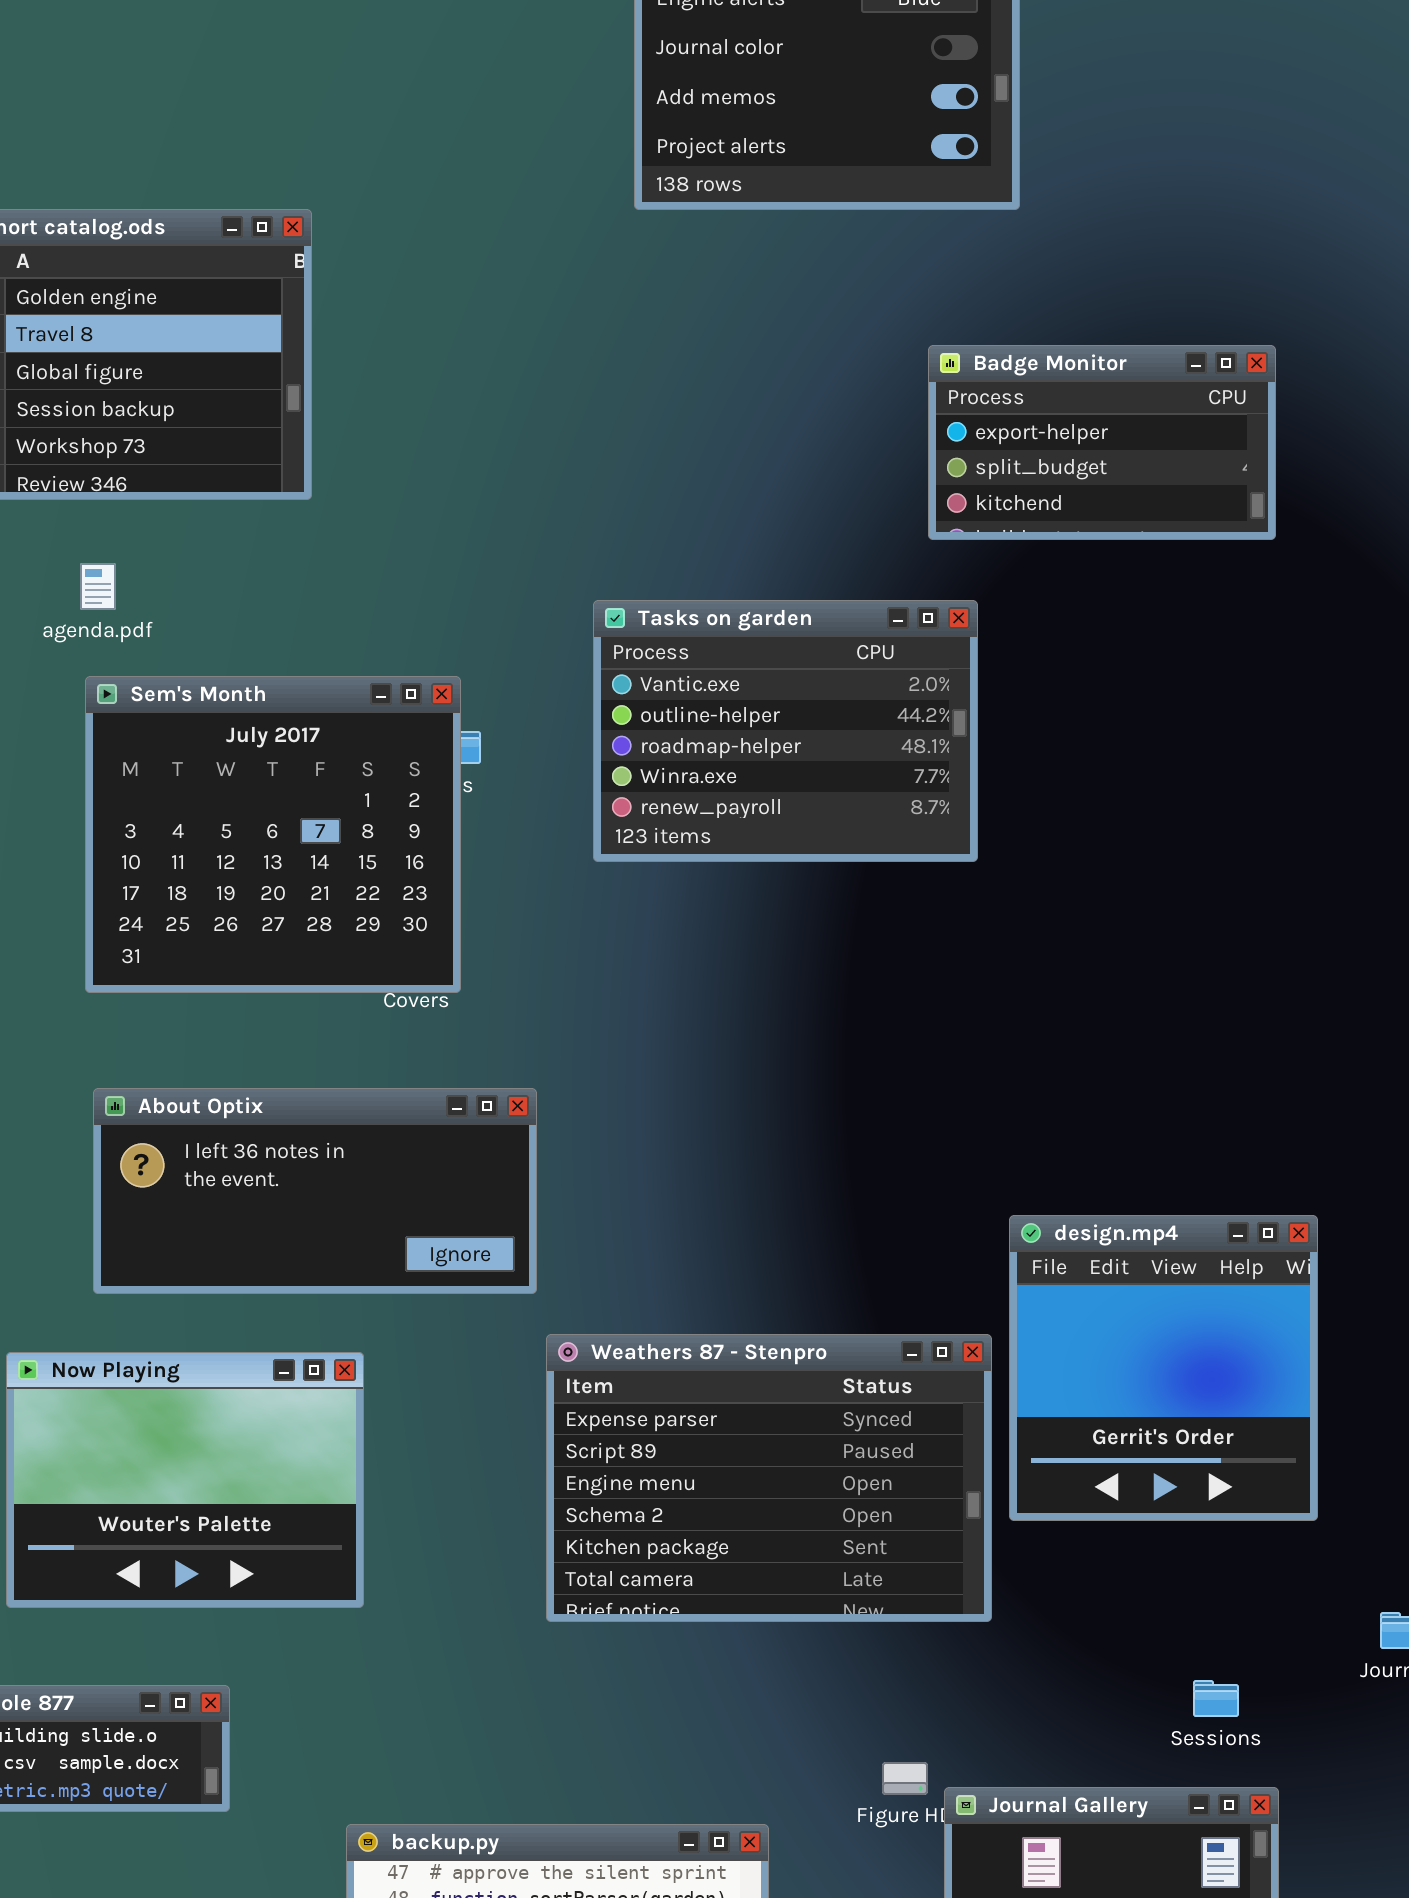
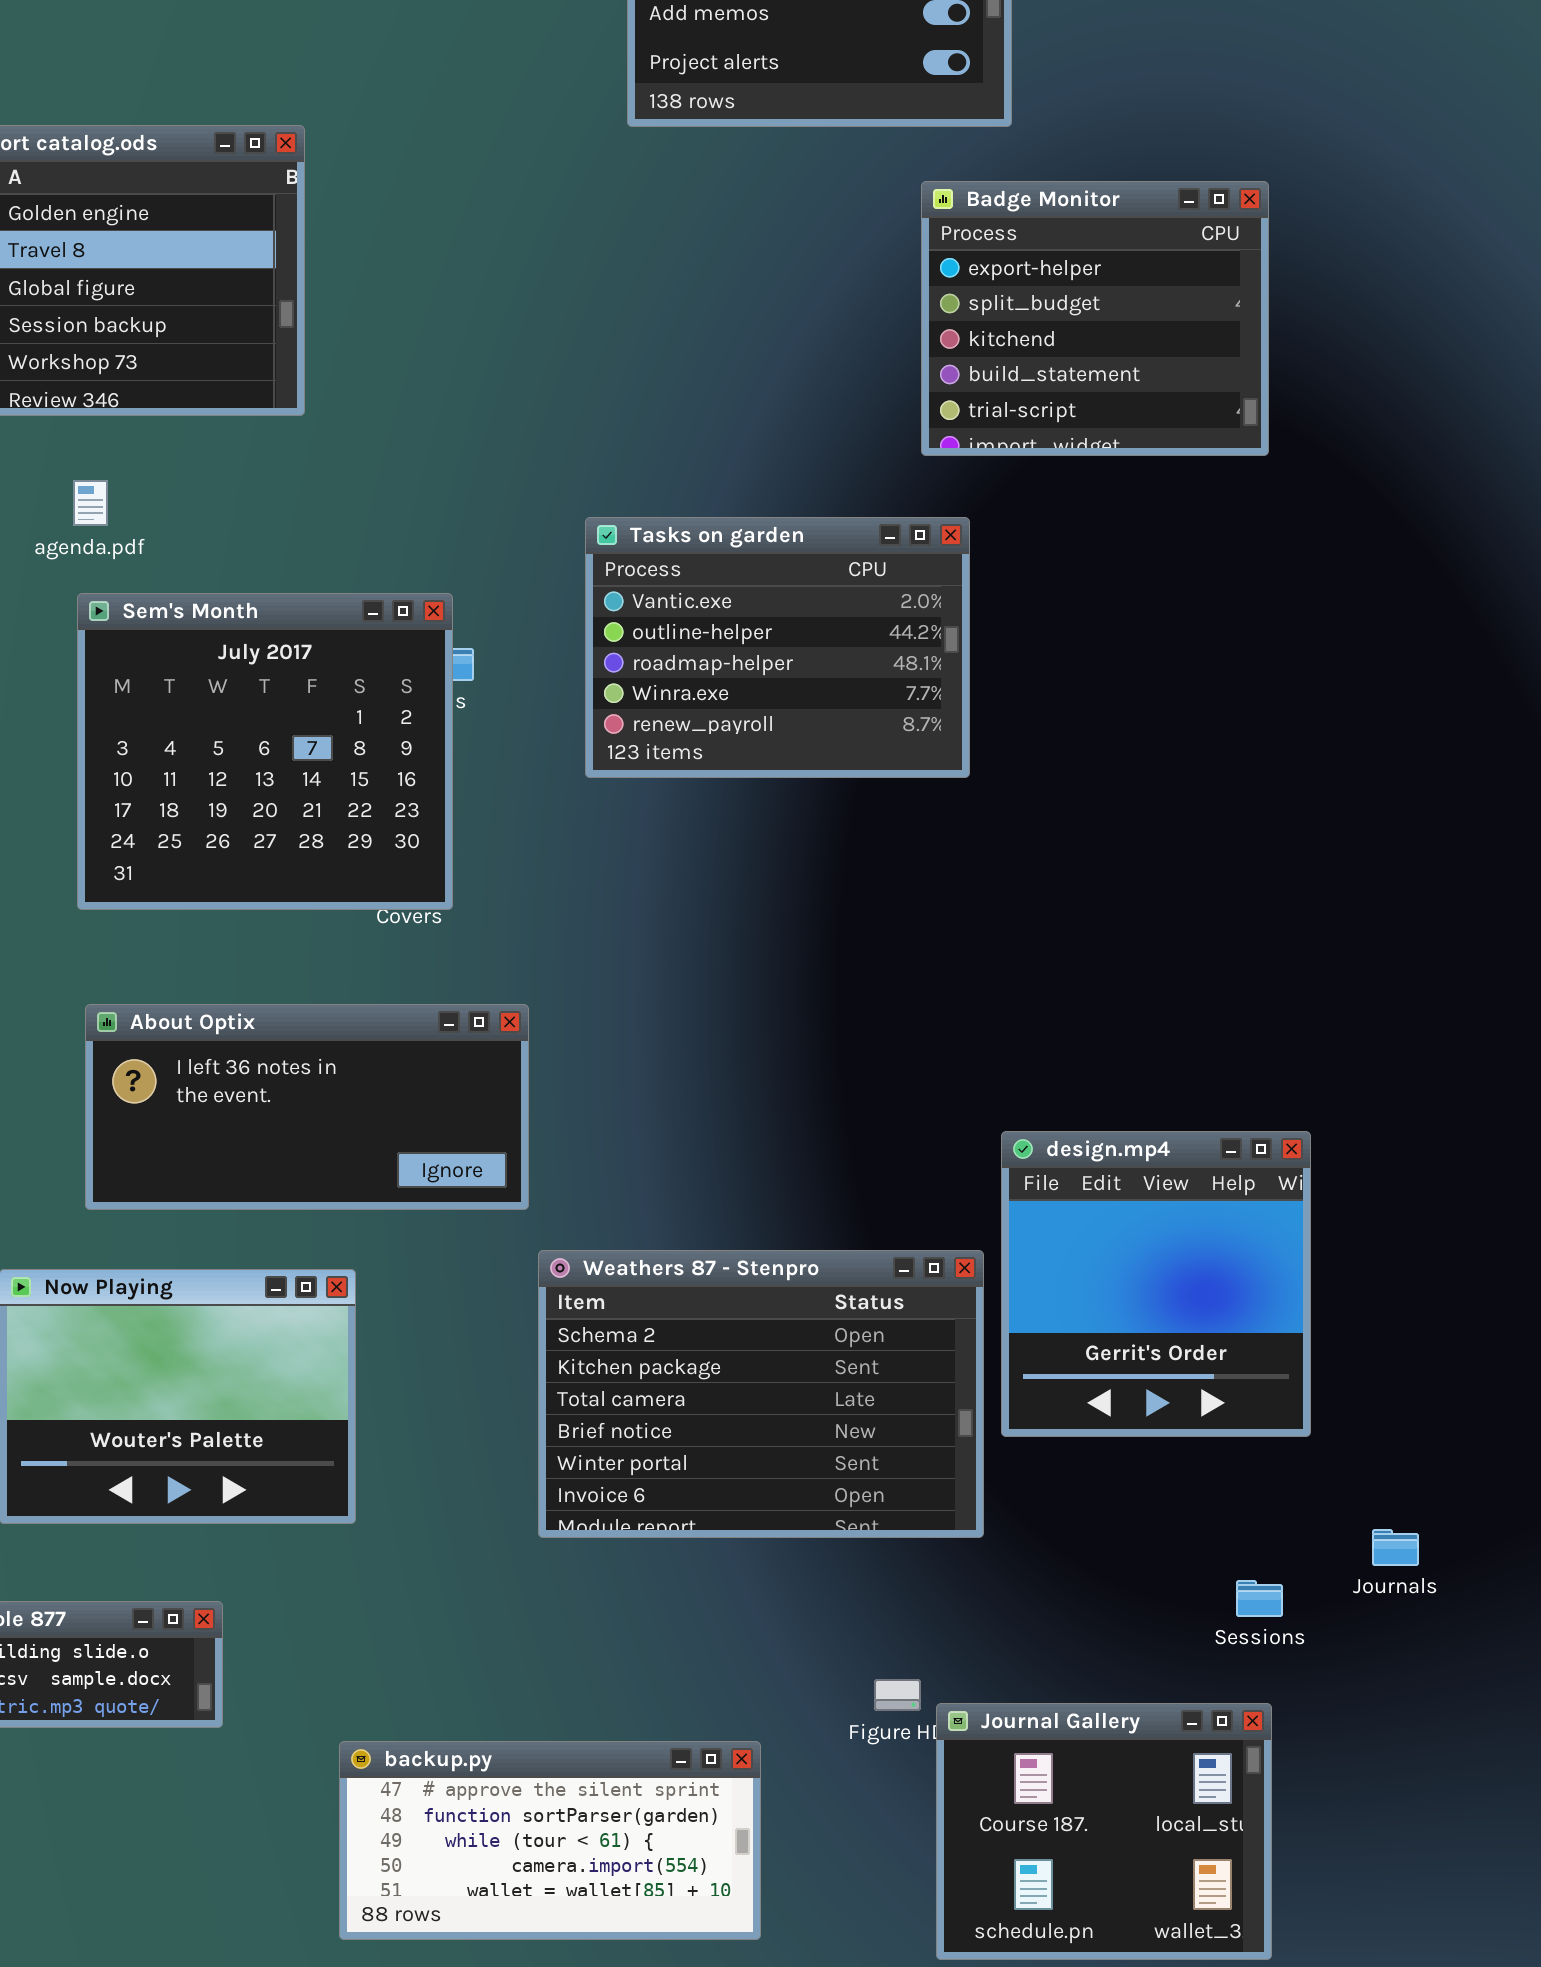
Badge Monitor: [928,345,1276,540] -> [921,181,1269,456], resized
Weathers 87 - Stenpro: [546,1334,992,1622] -> [538,1250,984,1538], scrolled down 3 rows
Sessions: [1193,1680,1239,1717] -> [1236,1580,1283,1617], moved

